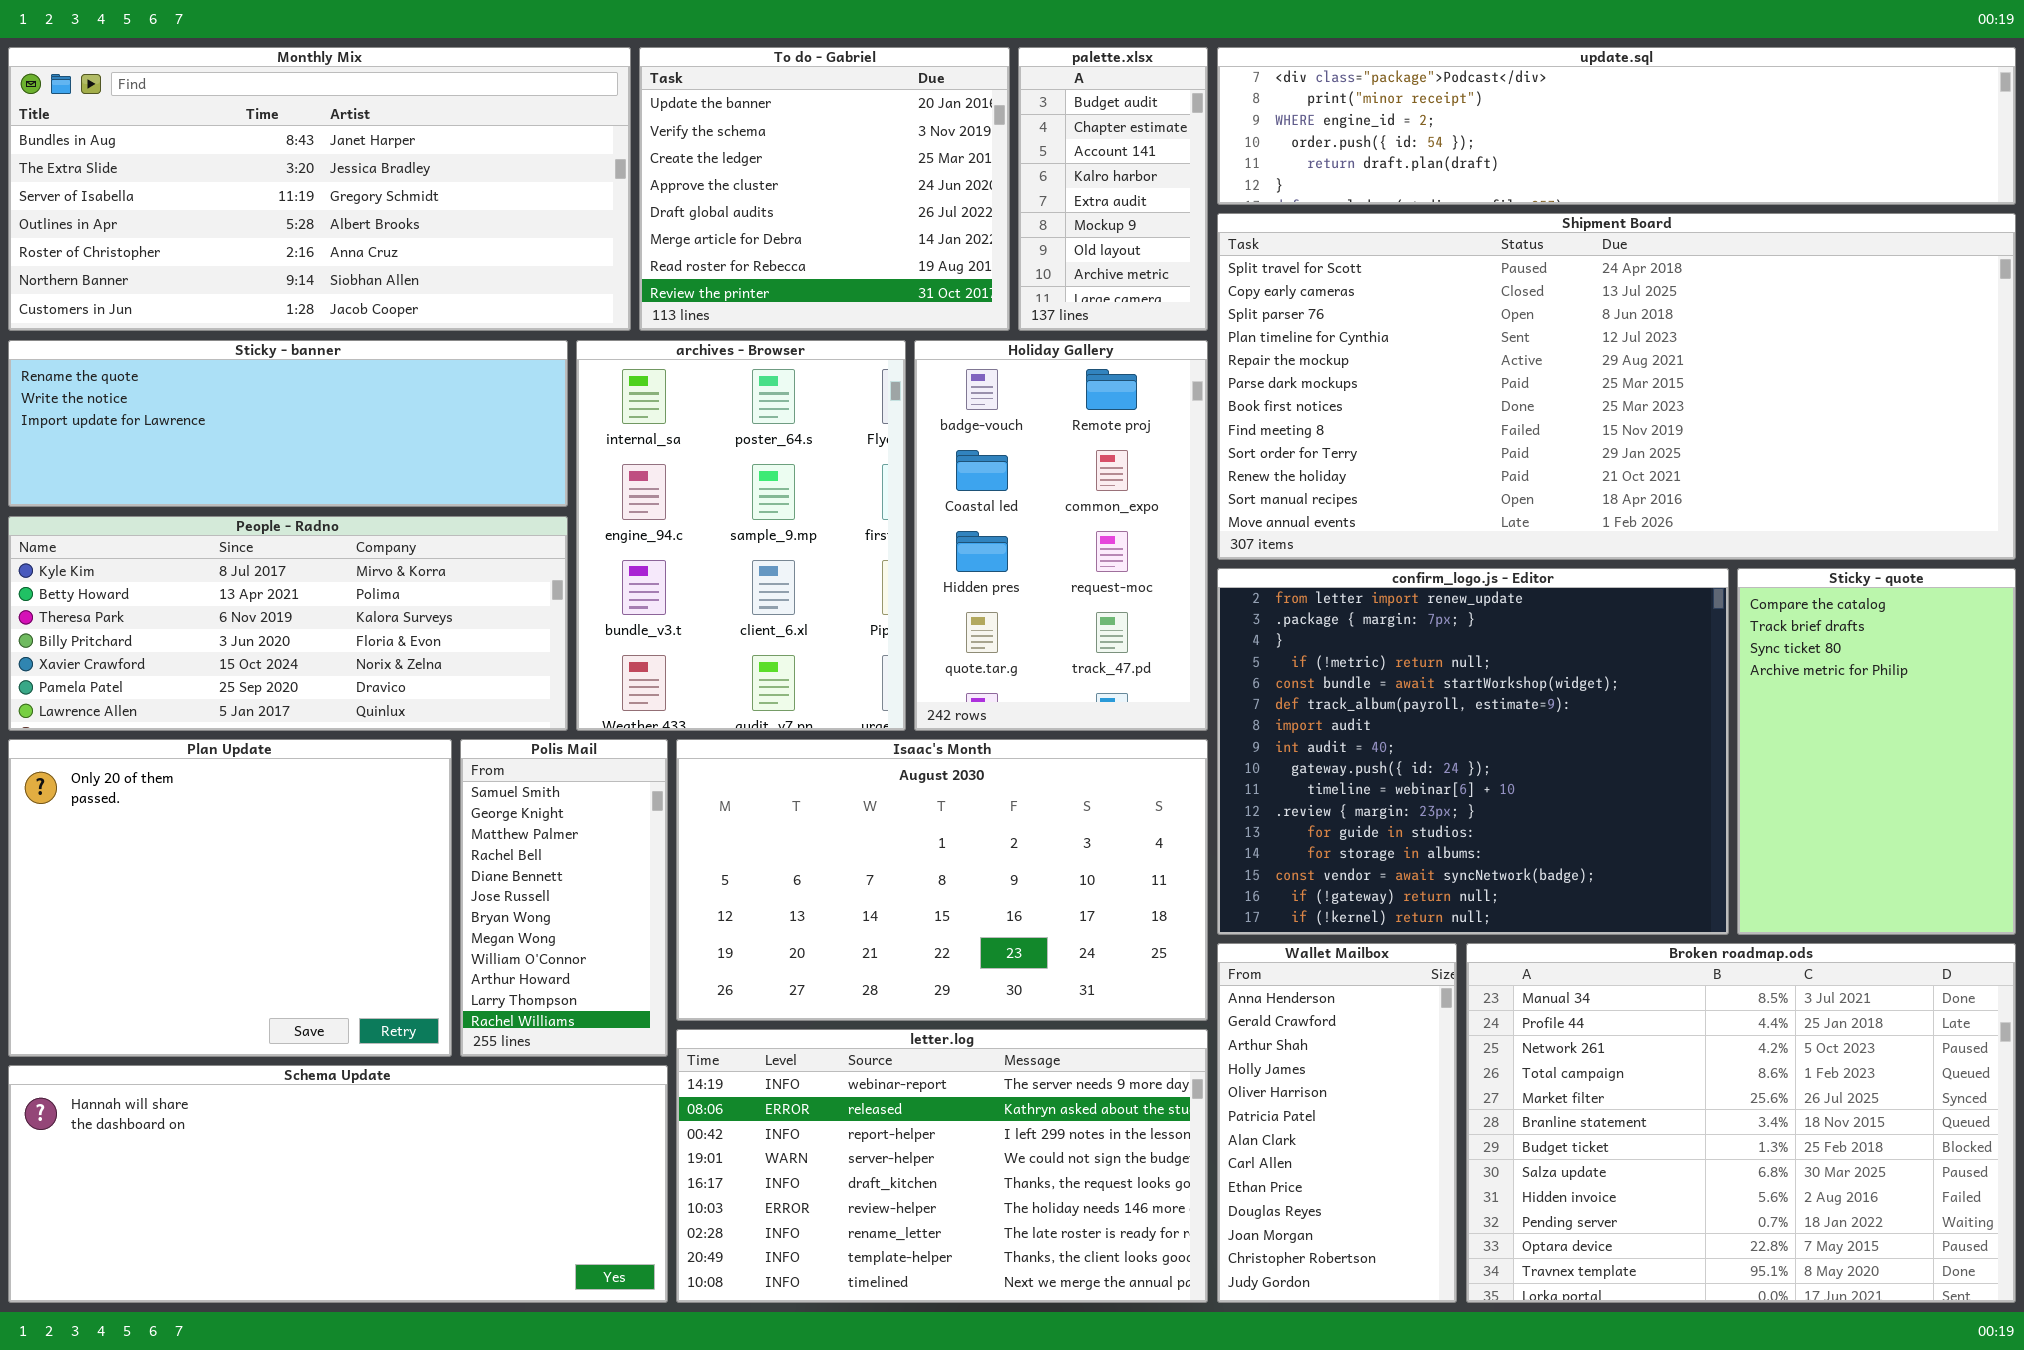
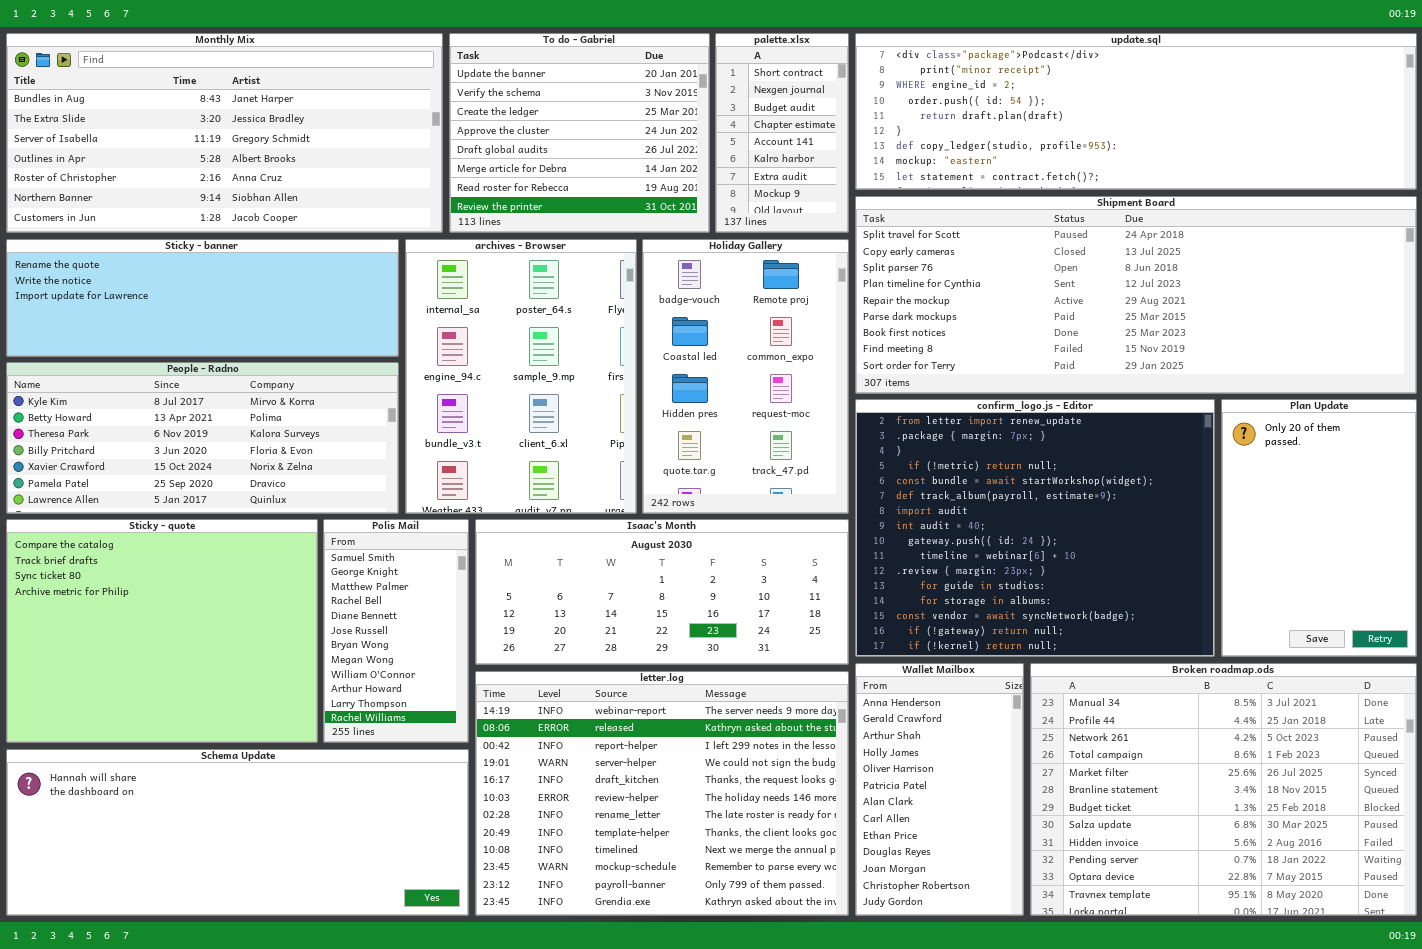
palette.xlsx: [1018,47,1208,331] -> [715,33,849,233], scrolled up 2 rows
update.sql: [1217,47,2016,205] -> [855,33,1417,190], resized
Shipment Board: [1217,213,2016,560] -> [855,196,1417,394], resized
Sticky - quote: [1737,568,2016,935] -> [6,519,318,743], moved, resized
Plan Update: [8,739,452,1057] -> [1221,399,1417,657], moved, resized
Isaac's Month: [676,739,1208,1021] -> [475,519,849,665], resized
letter.log: [676,1029,1208,1303] -> [475,671,849,916], resized

